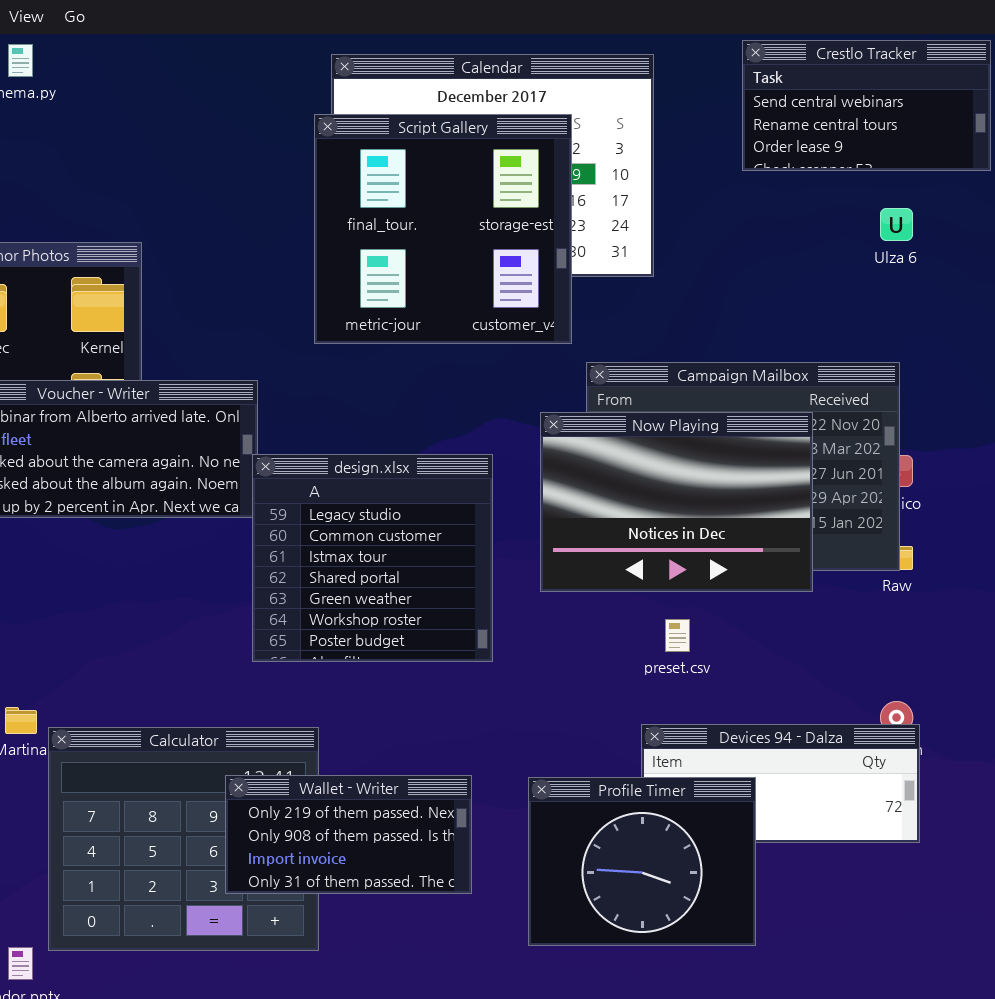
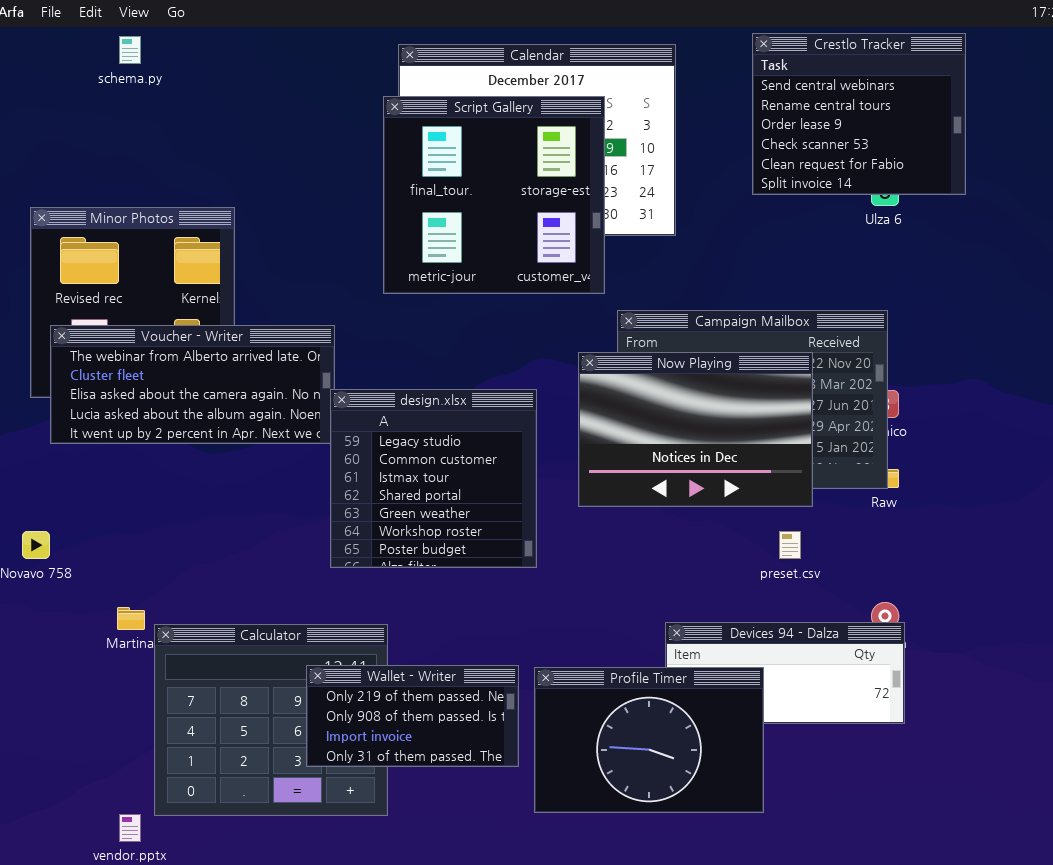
Crestlo Tracker: [742,40,991,171] -> [752,33,966,195], resized
preset.csv: [665,619,690,652] -> [779,531,801,559], moved
Profile Timer: [528,777,756,946] -> [534,667,764,813], resized

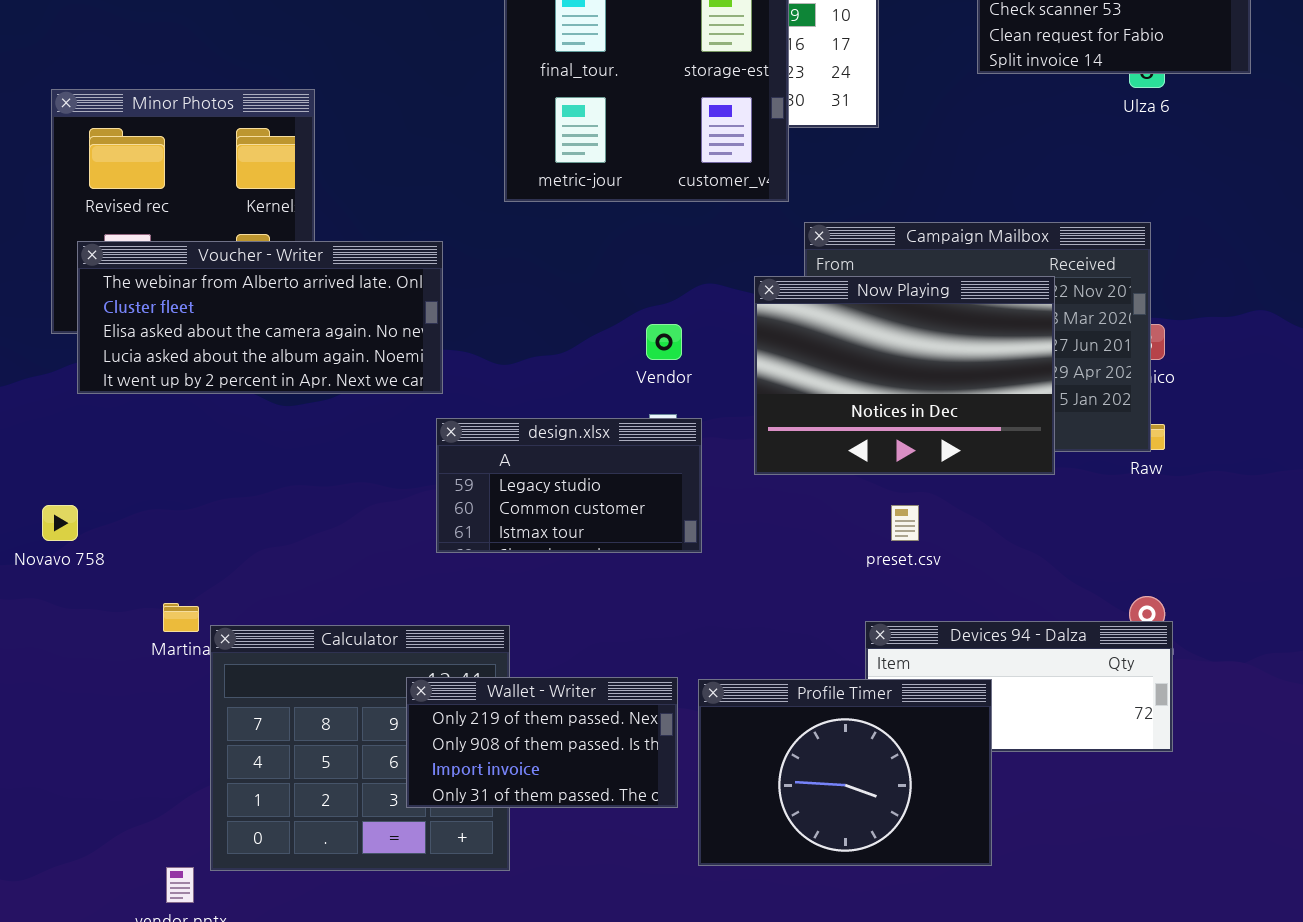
design.xlsx: [330,389,537,568] -> [436,418,702,553], resized
preset.csv: [779,531,801,559] -> [891,505,919,541], moved

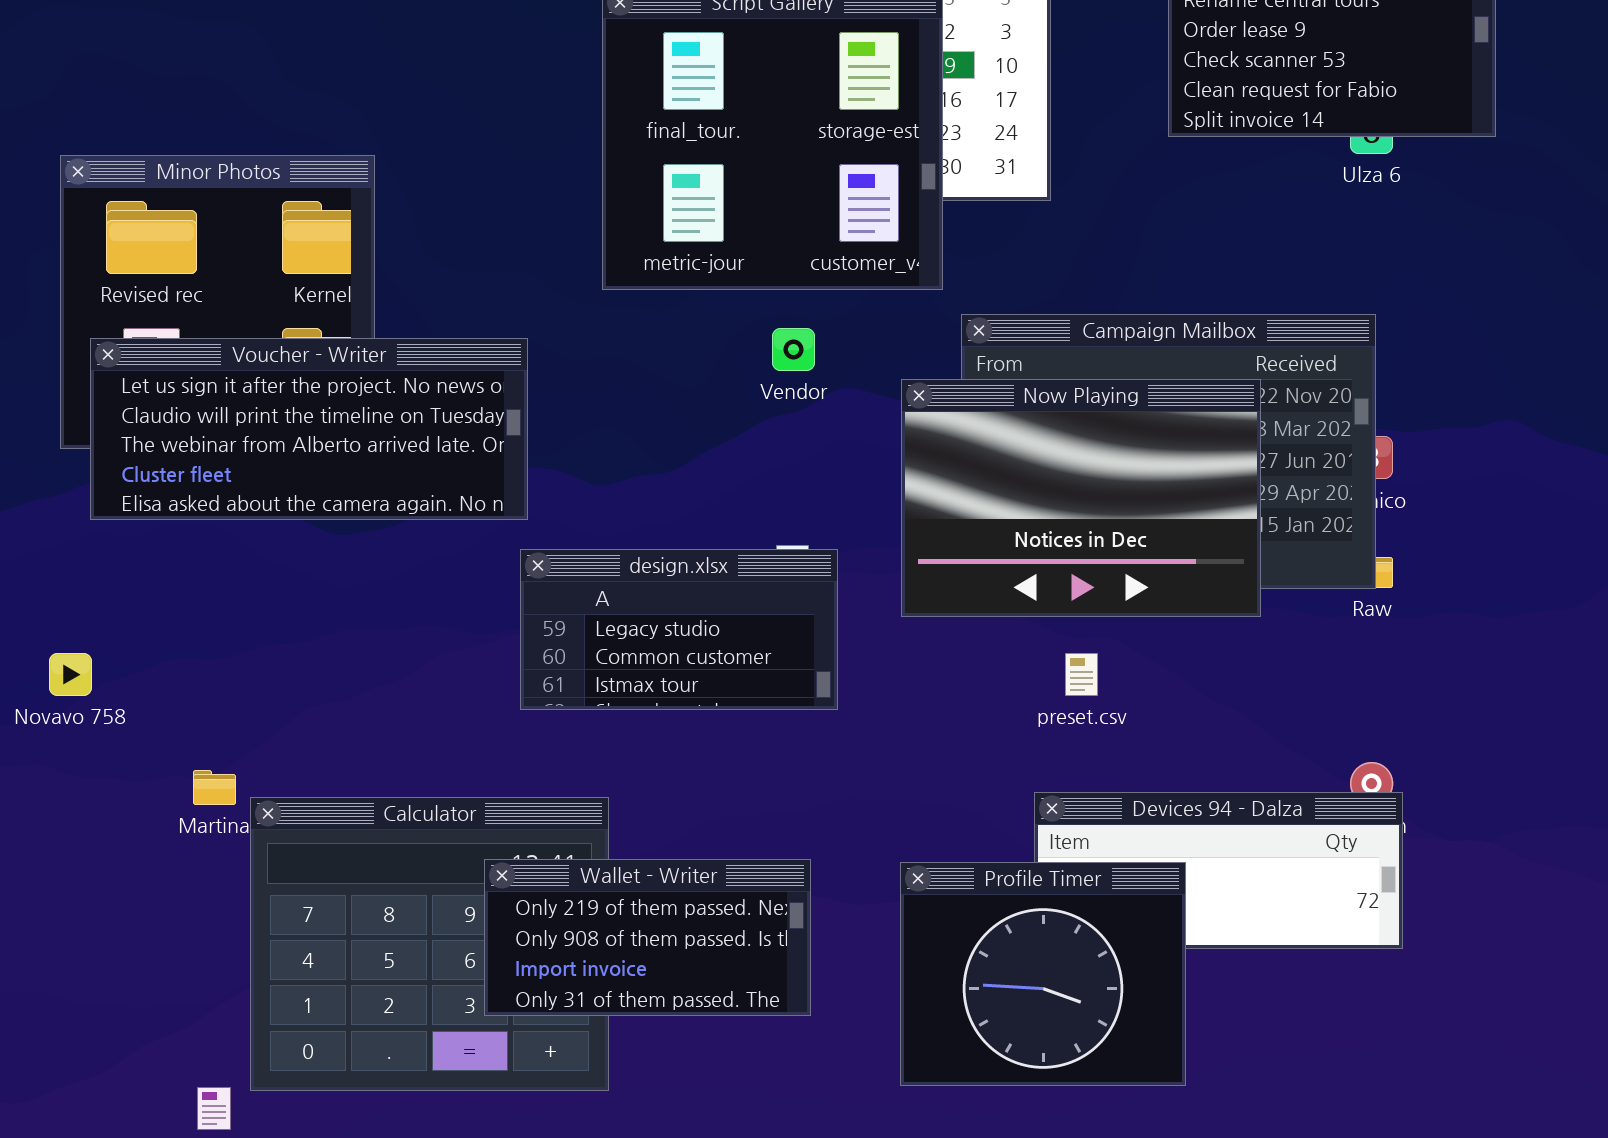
Voucher - Writer: [77,241,443,394] -> [90,338,528,520], scrolled up 2 rows
Vendor: [646,324,682,360] -> [772,328,815,371], moved
Profile Timer: [698,679,992,866] -> [900,862,1186,1086], resized

